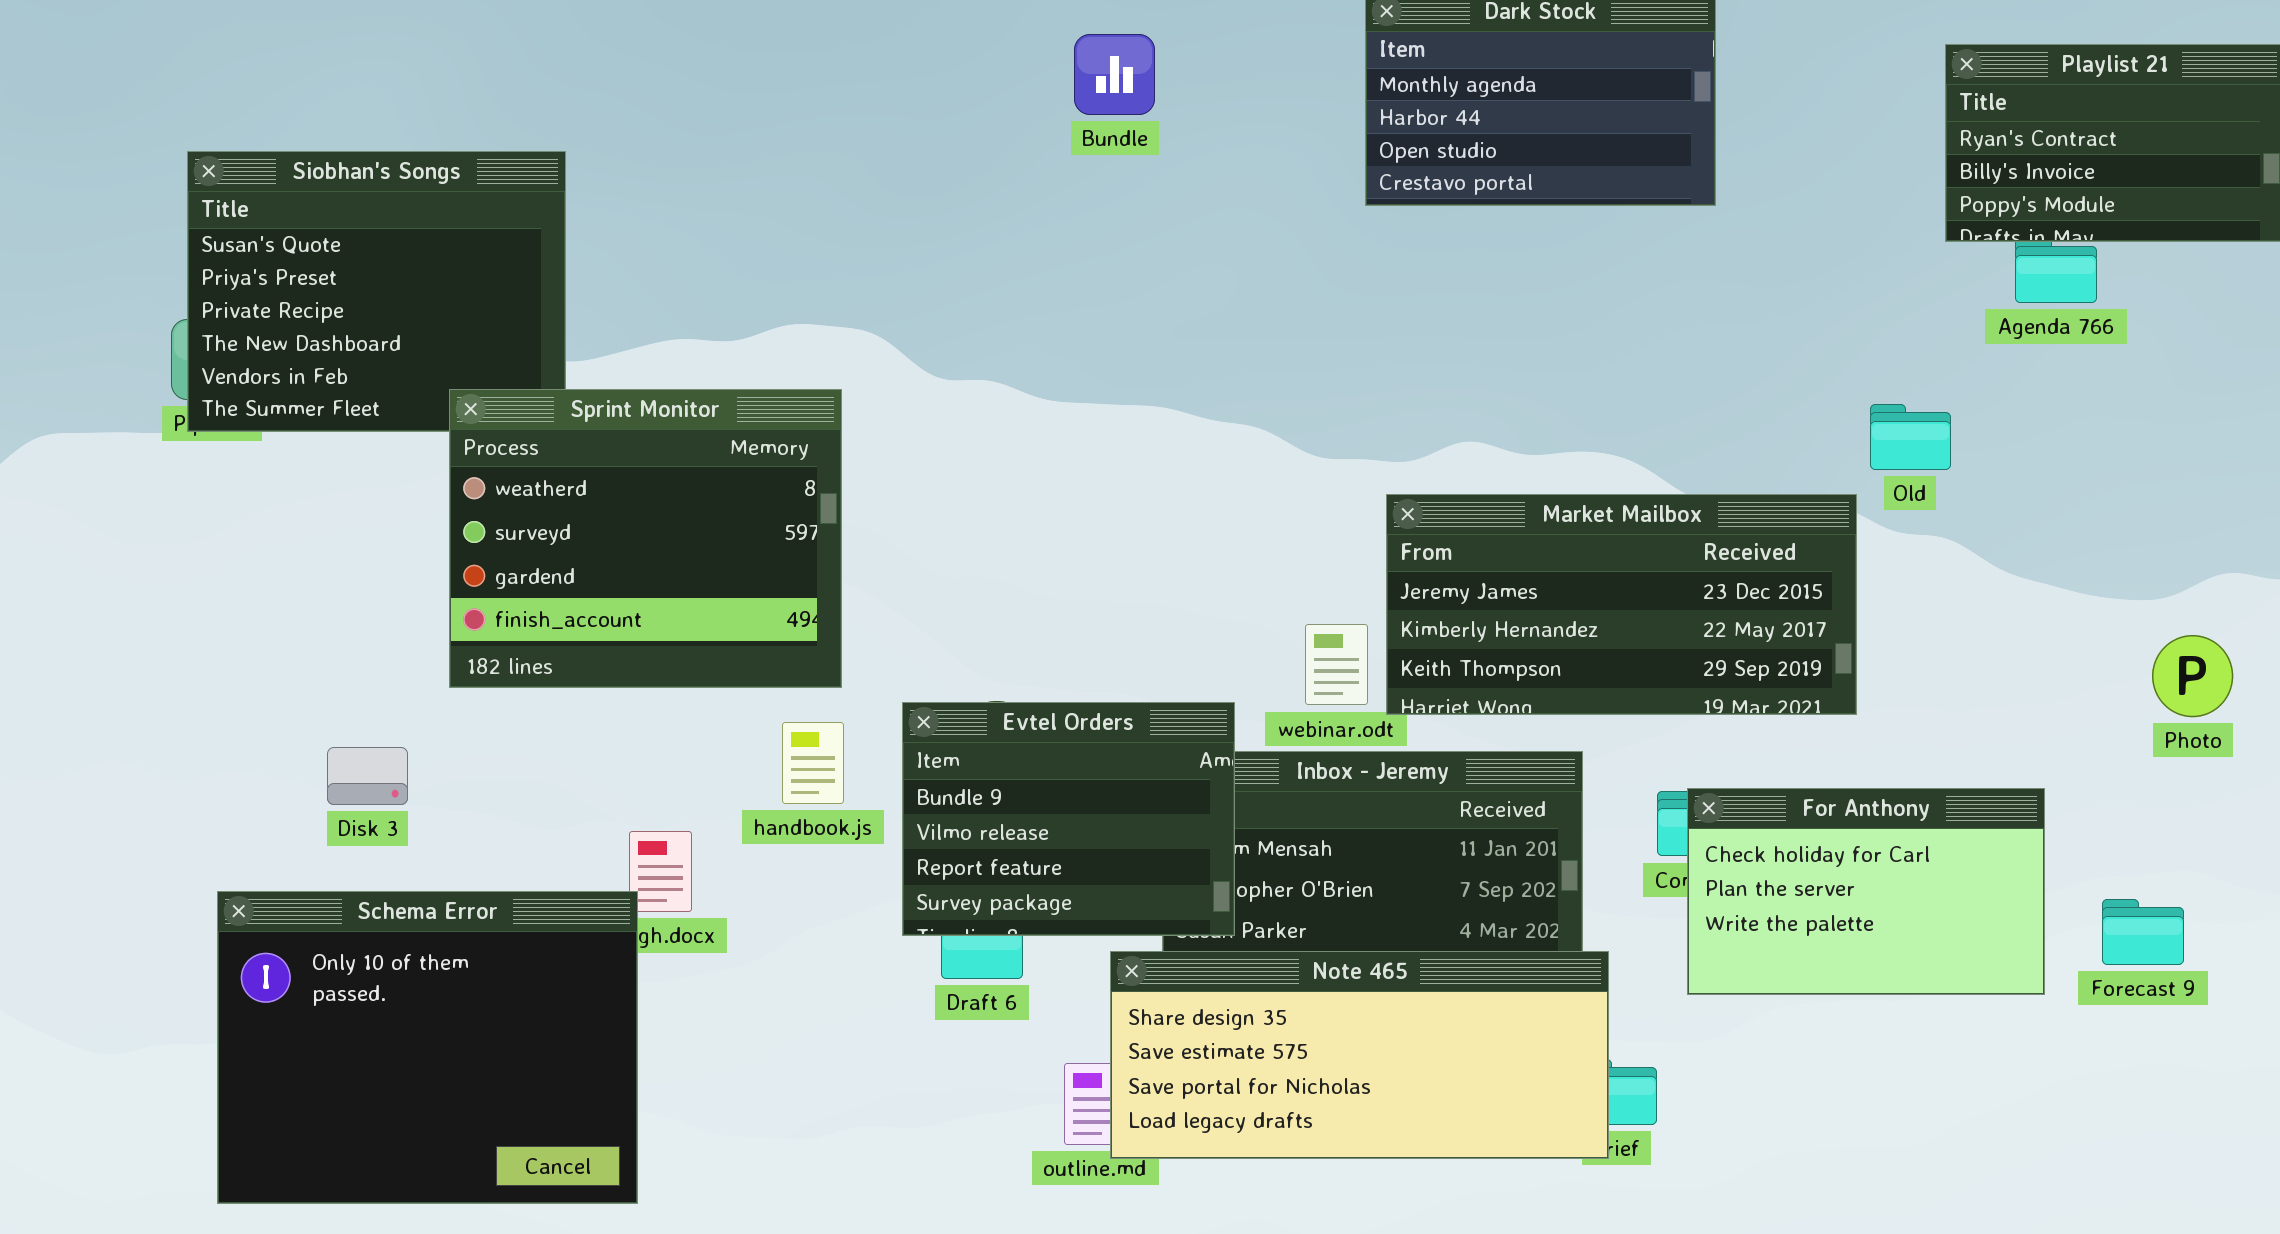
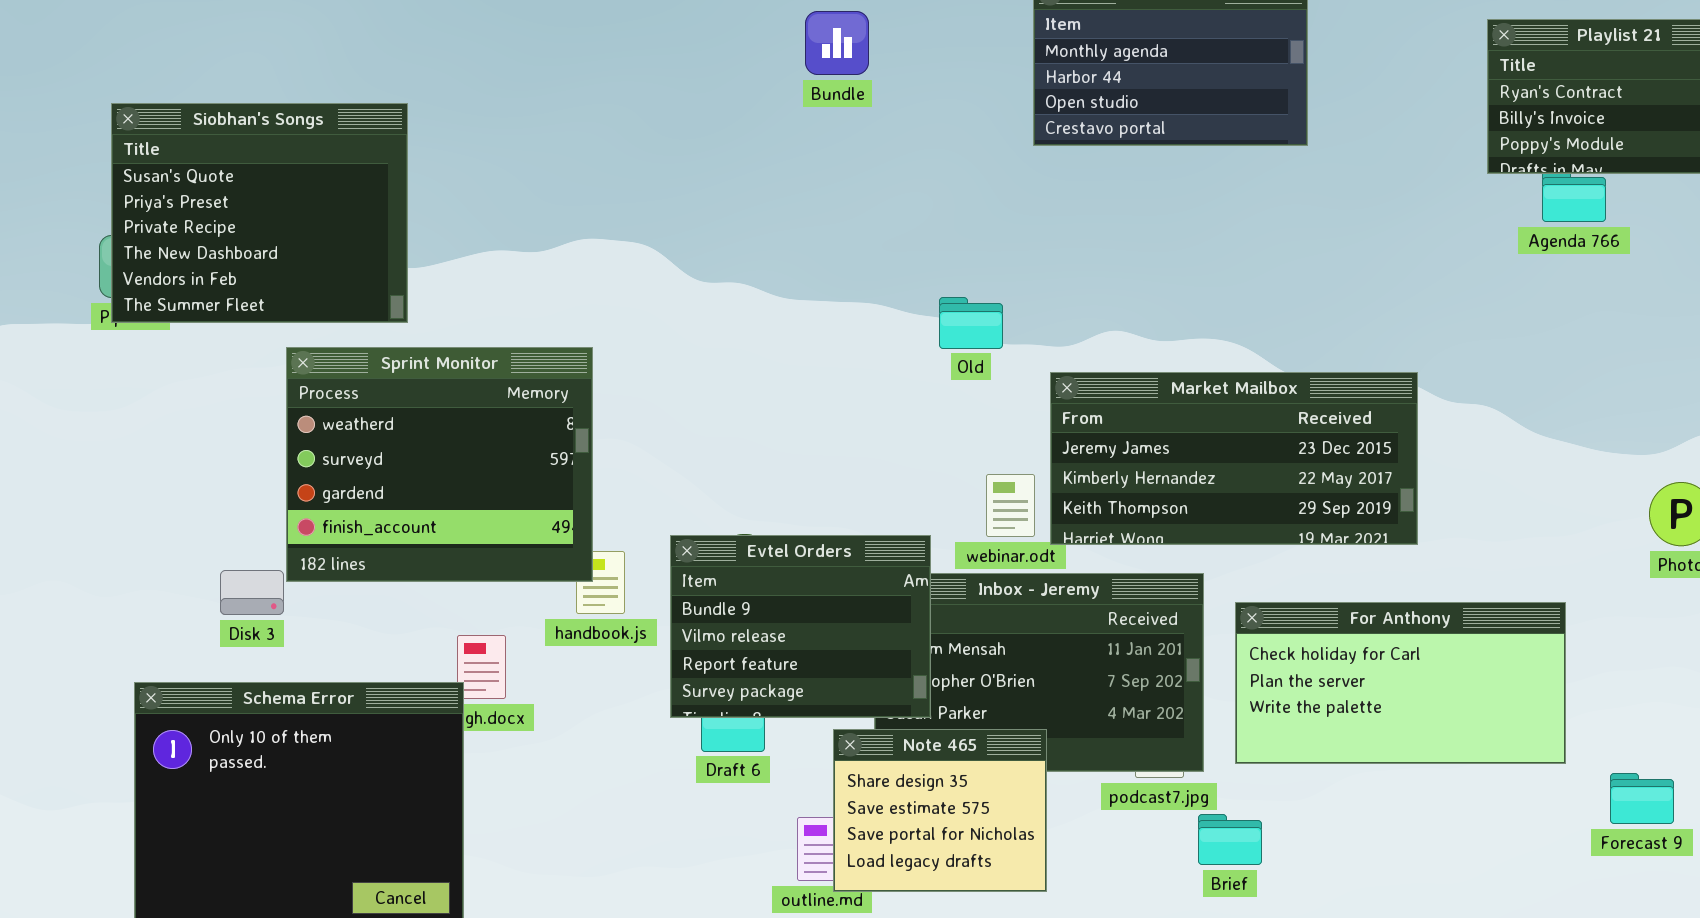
Sprint Monitor: [449,389,842,688] -> [286,347,593,582], moved
Old: [1870,404,1951,470] -> [939,297,1003,349], moved
For Anthony: [1687,788,2045,995] -> [1235,602,1566,764], resized
Forecast 9: [2102,899,2184,965] -> [1610,773,1674,824], moved
Note 465: [1110,951,1609,1159] -> [833,729,1047,892], resized

